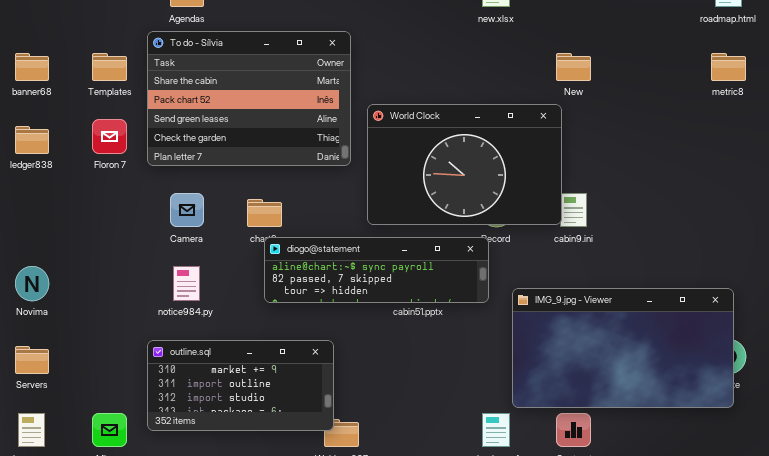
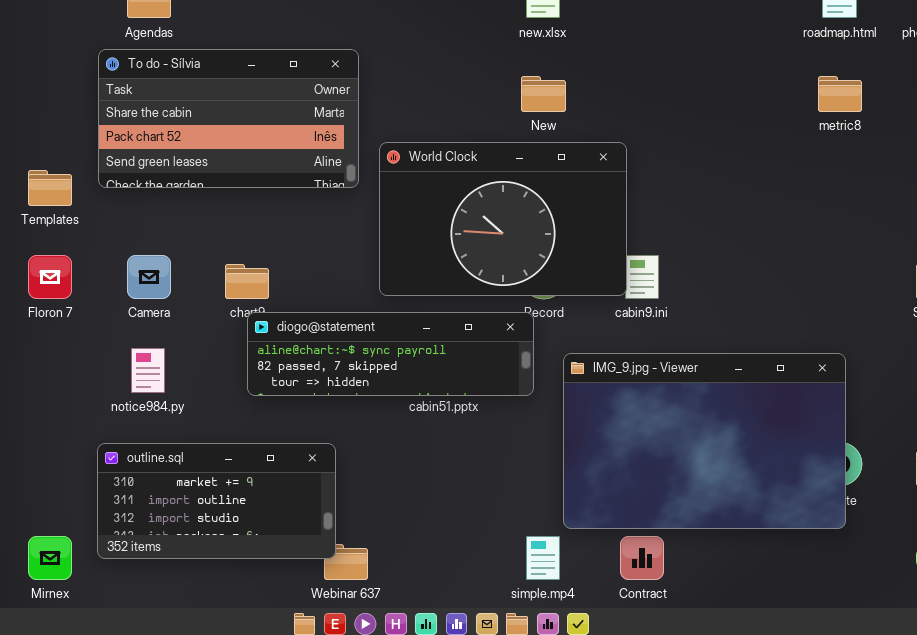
To do - Sílvia: [147,31,351,166] -> [98,49,359,188], resized
Templates: [92,53,127,81] -> [28,170,72,206], moved
New: [556,53,591,81] -> [521,76,566,112], moved
Floron 7: [92,119,127,154] -> [28,255,72,299], moved
IMG_9.jpg - Viewer: [512,288,734,408] -> [563,353,846,529], resized

